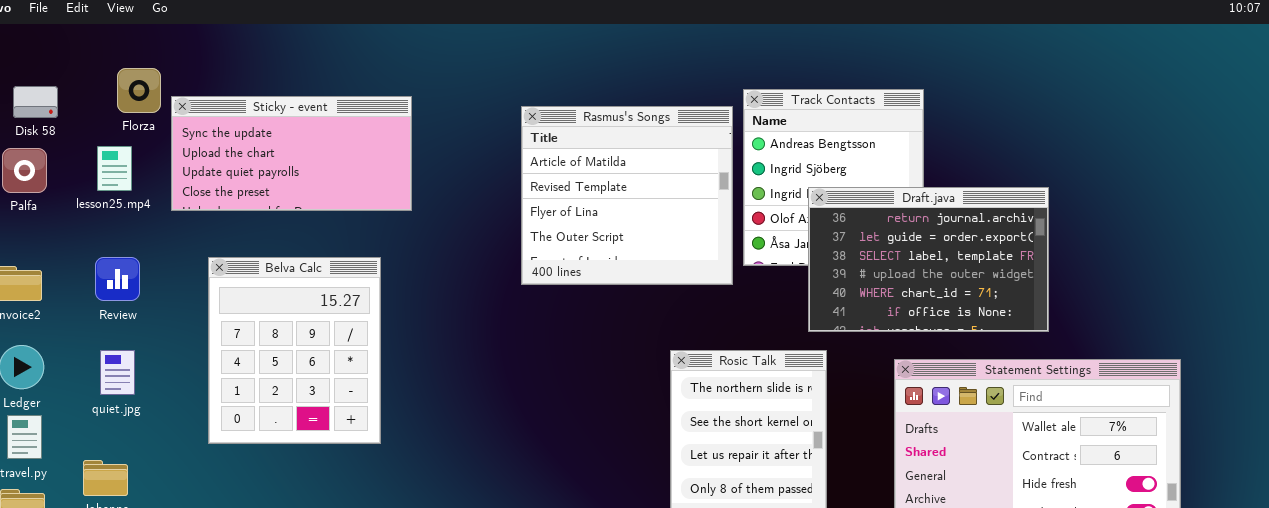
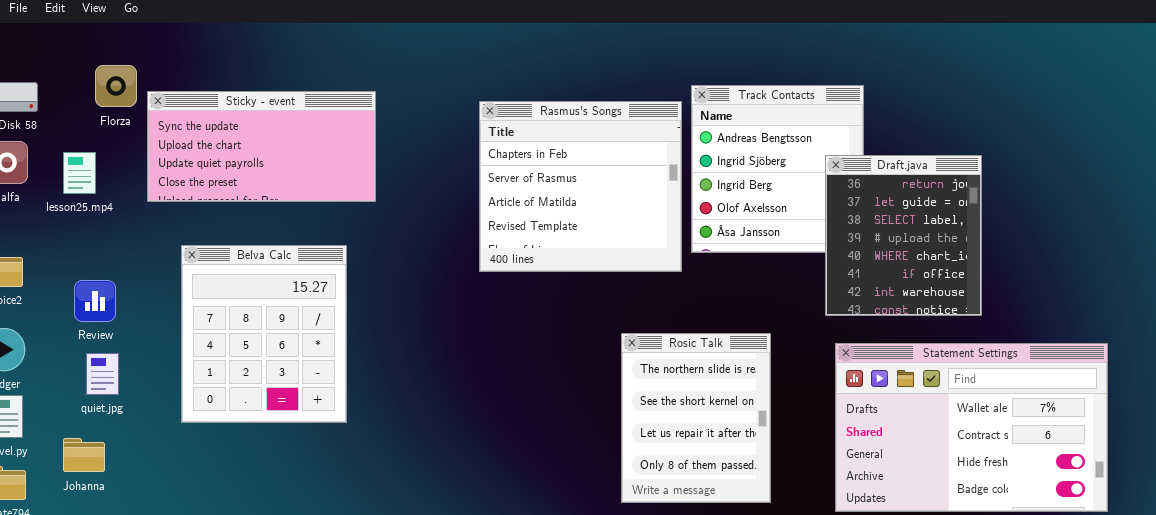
Rasmus's Songs: [521,106,733,285] -> [479,101,682,272], scrolled up 2 rows
lesson25.mp4: [97,146,132,191] -> [63,152,96,194], moved
Draft.java: [808,187,1049,332] -> [825,155,982,316], resized
Review: [95,257,140,301] -> [74,280,116,322], moved
quiet.jpg: [100,350,135,395] -> [86,353,119,395], moved

